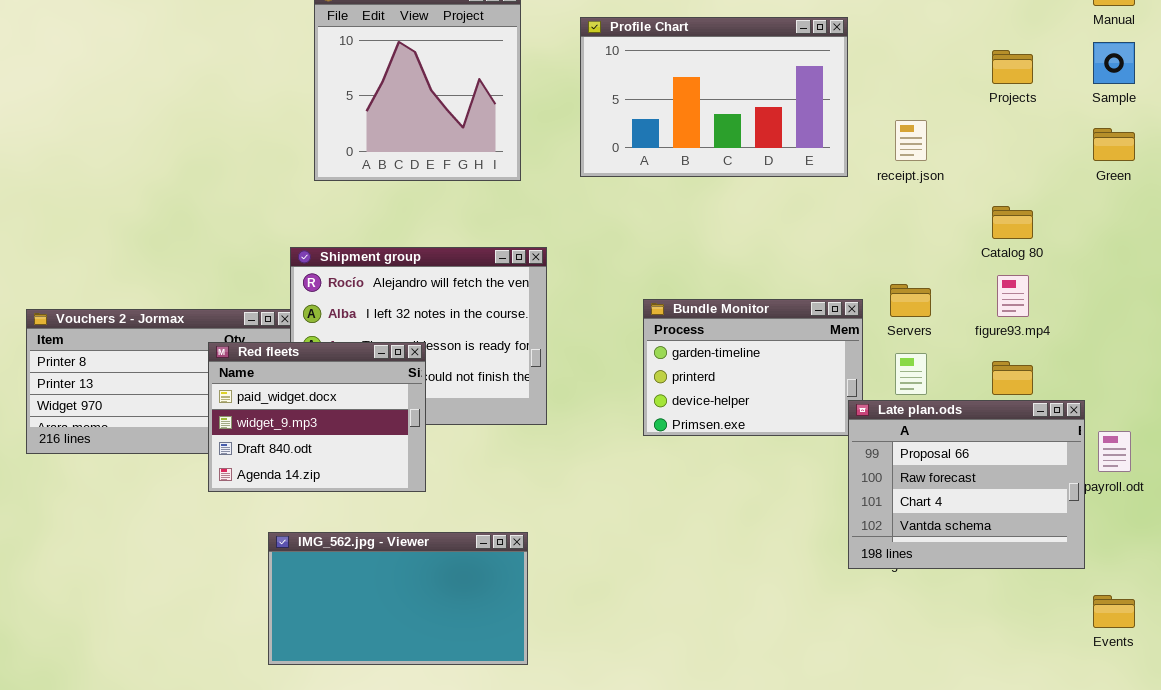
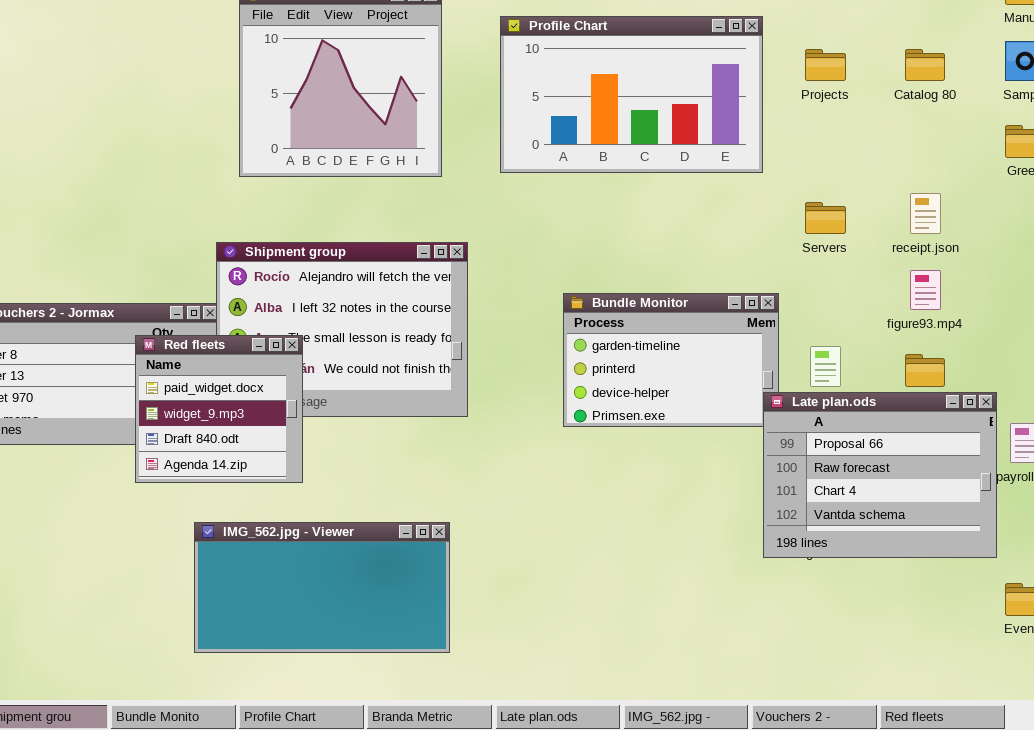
Projects: [992,50,1033,84] -> [805,49,846,81], moved
receipt.json: [895,120,927,161] -> [910,193,941,234], moved
Catalog 80: [992,206,1033,239] -> [905,49,945,81], moved
Servers: [890,284,931,317] -> [805,202,846,234], moved
Red fleets: [208,342,426,492] -> [135,335,303,483], resized

